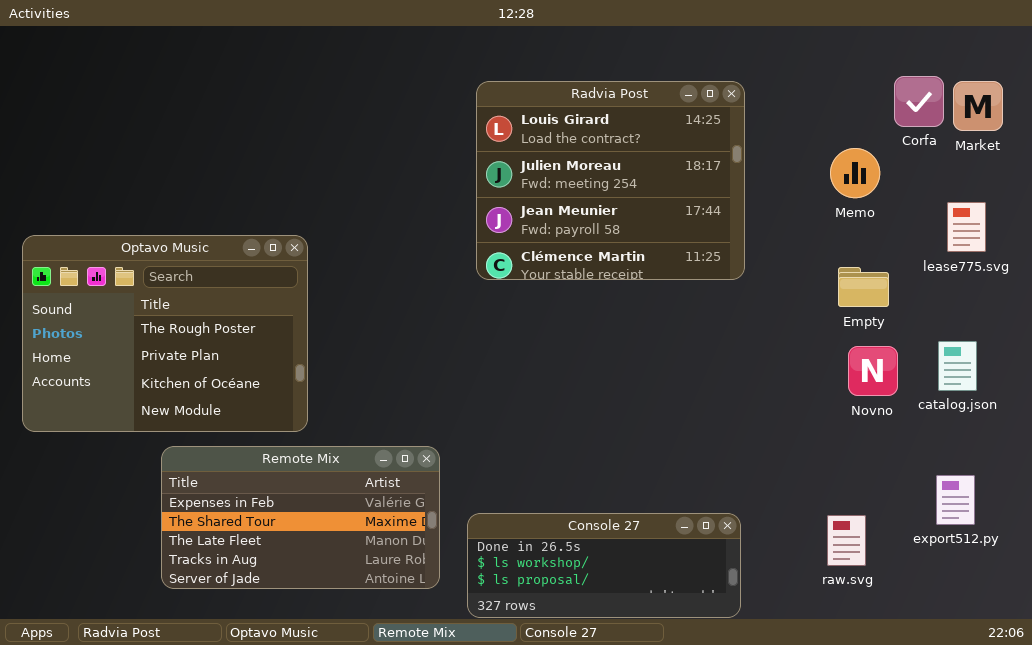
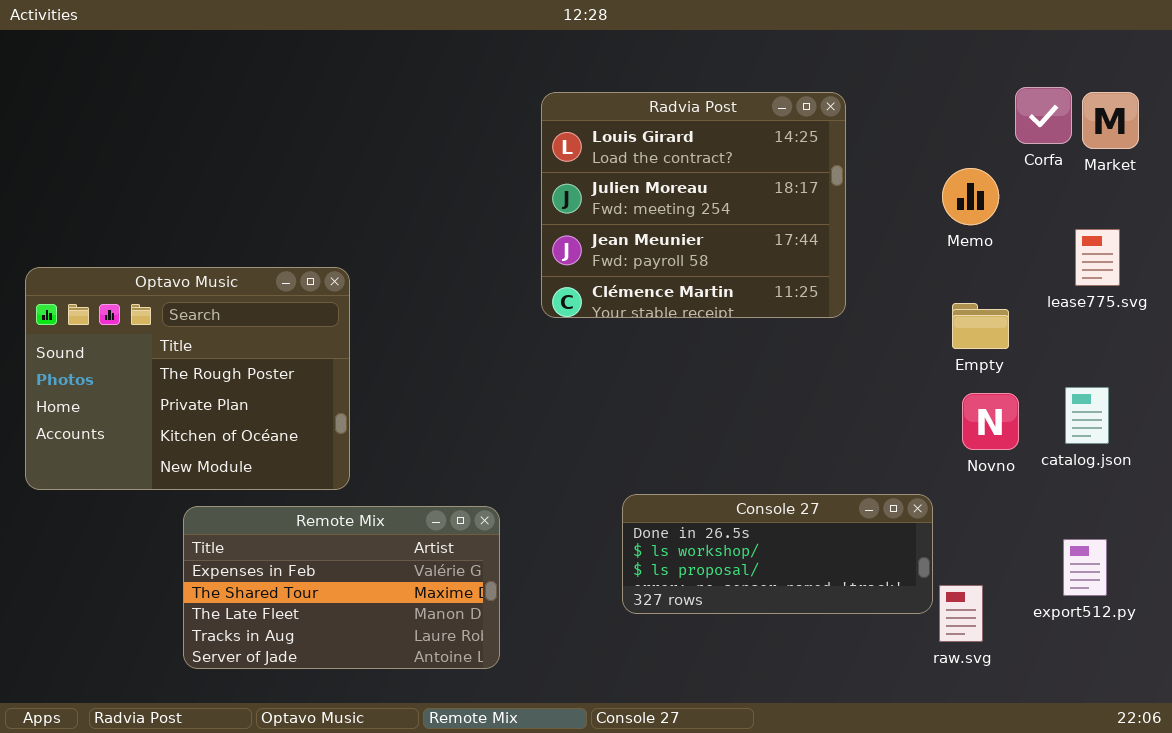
Console 27: [467,513,741,618] -> [622,494,933,614], moved

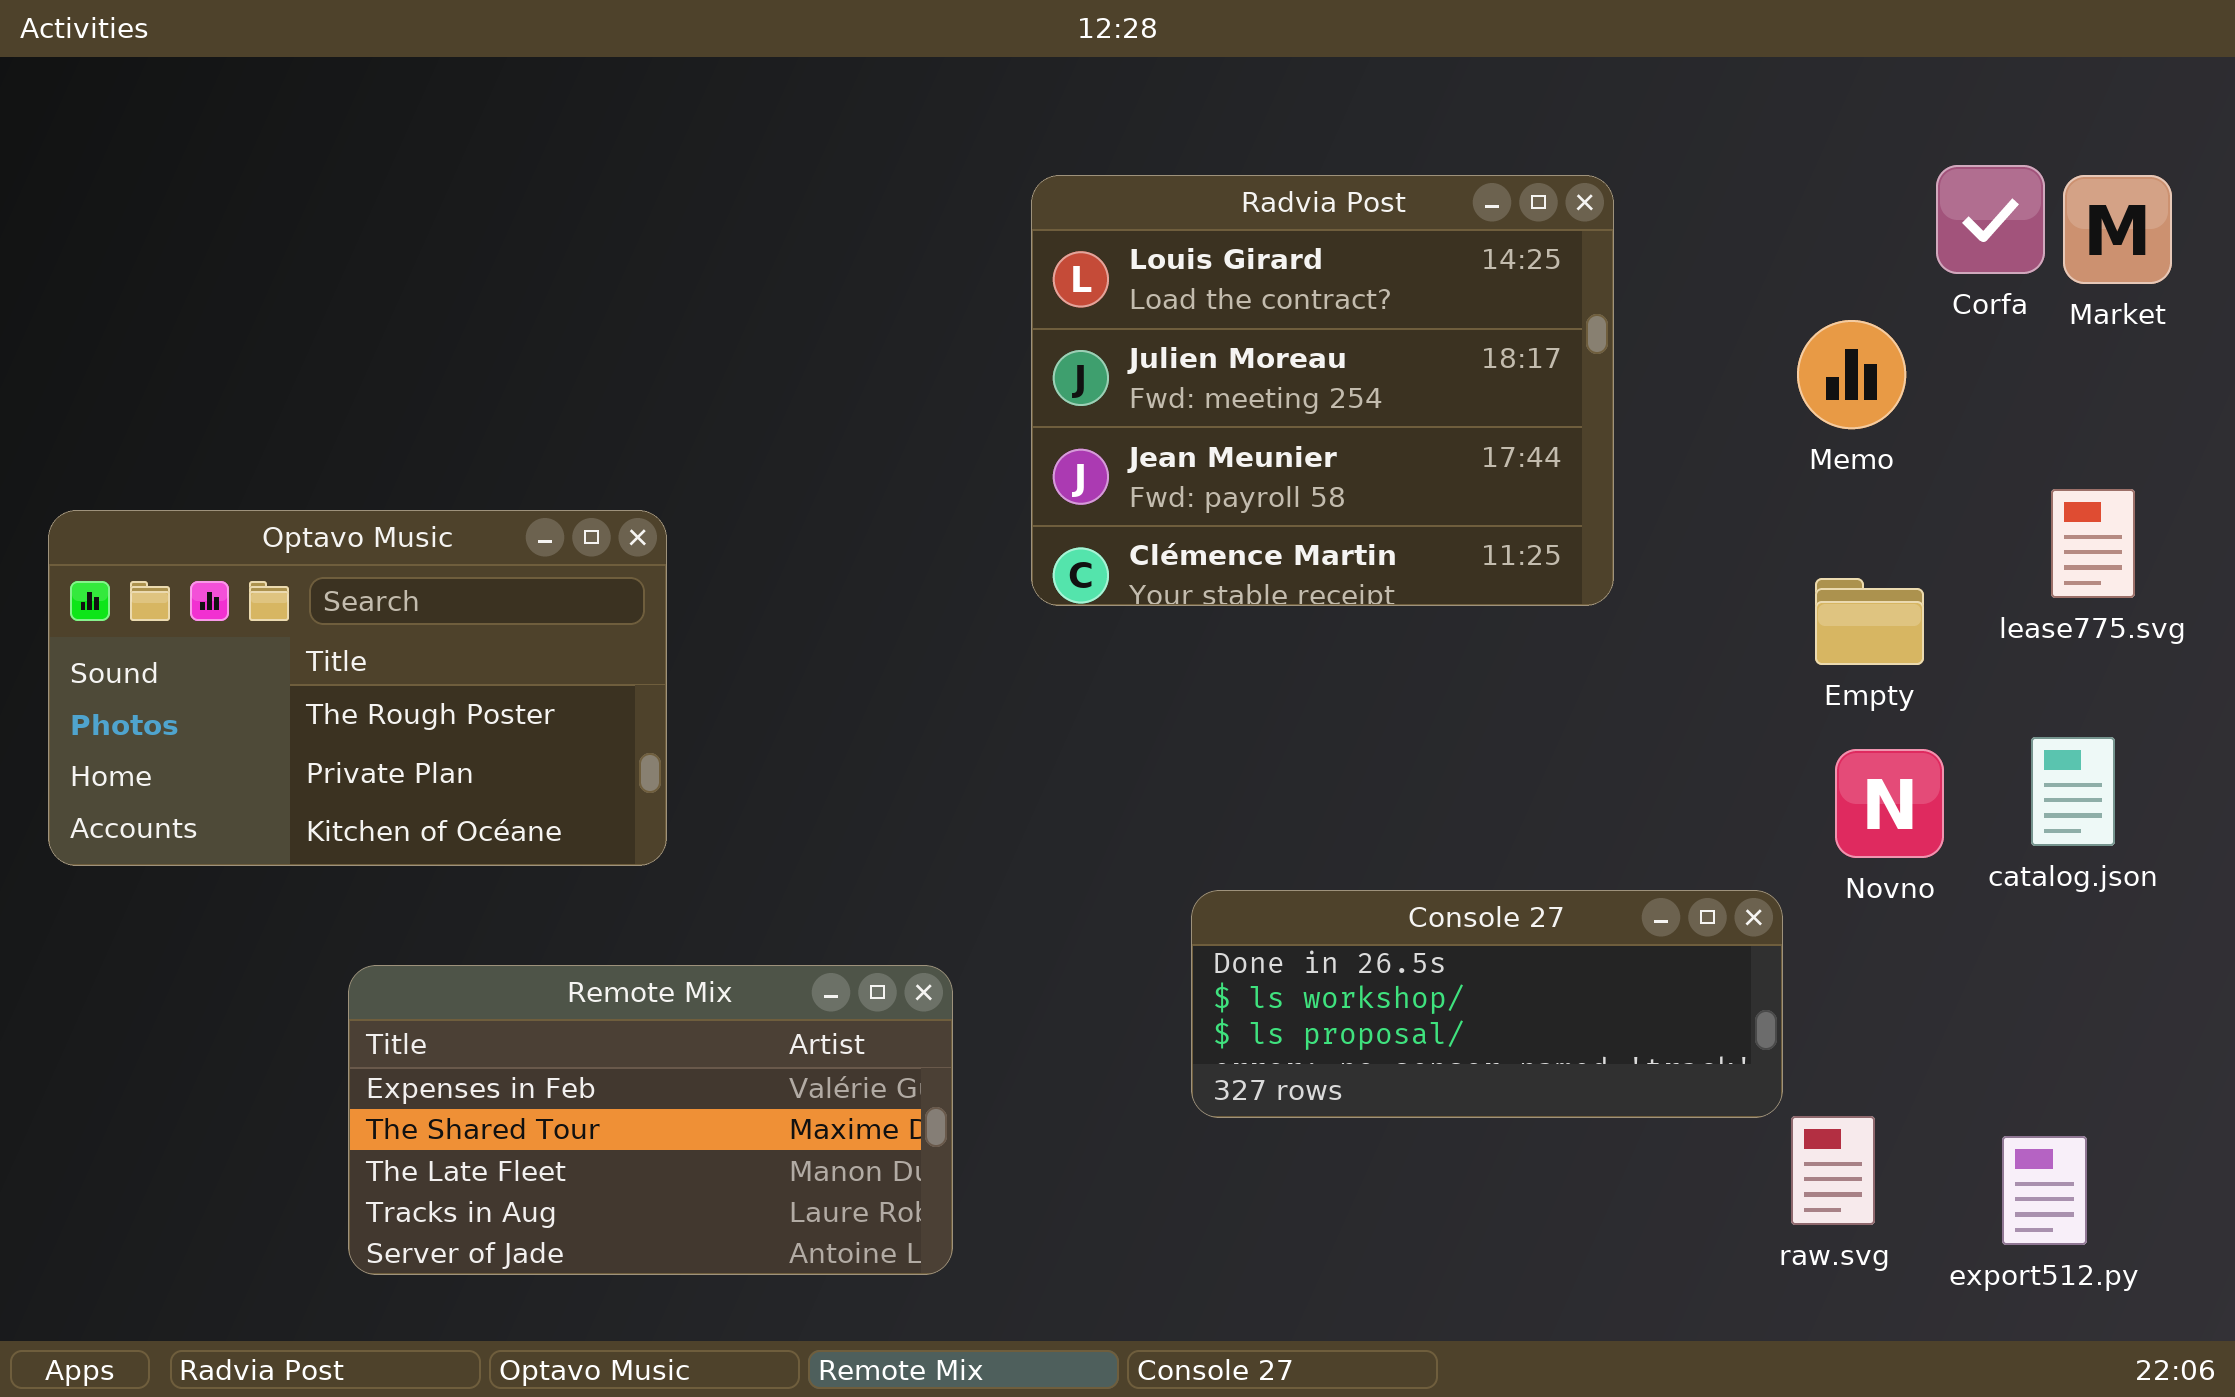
lease775.svg: [1075,229,1120,286] -> [2051,489,2135,598], moved
Optavo Music: [25,267,350,490] -> [48,510,667,866], resized
Console 27: [622,494,933,614] -> [1191,890,1783,1118], moved
export512.py: [1063,539,1107,596] -> [2002,1136,2087,1245], moved

